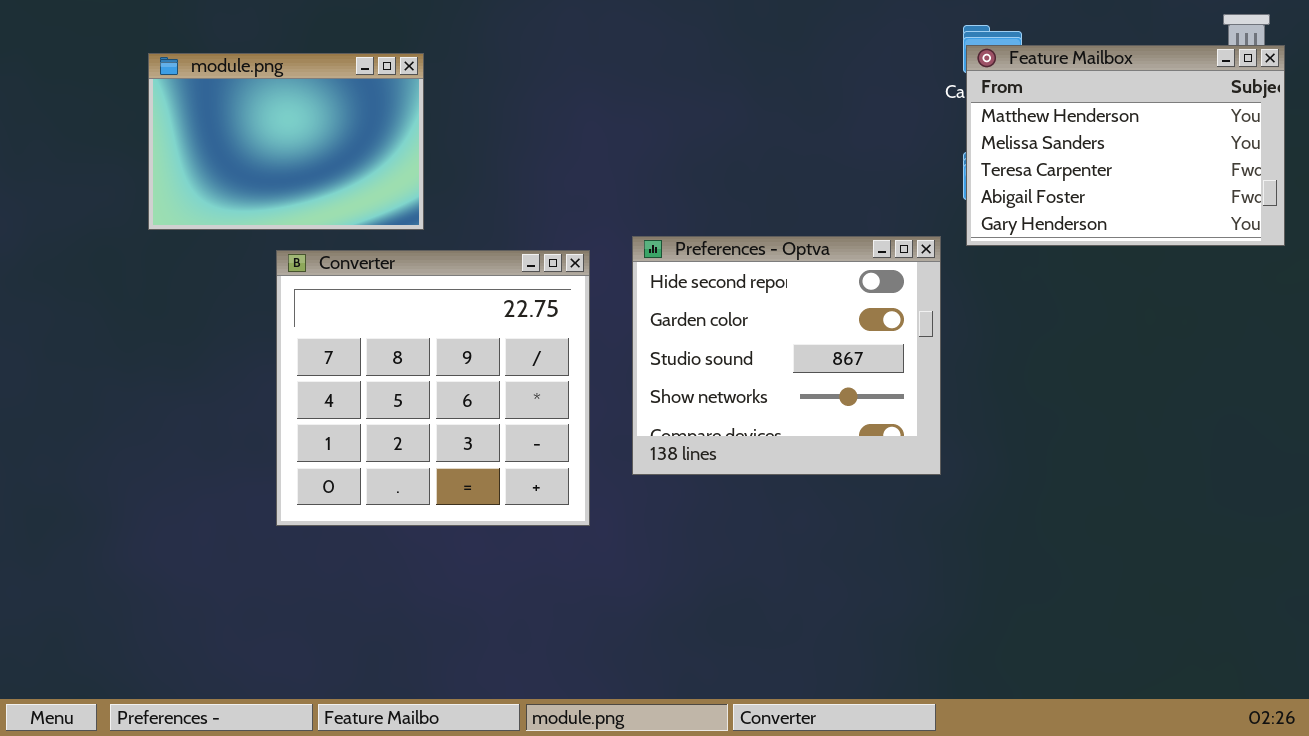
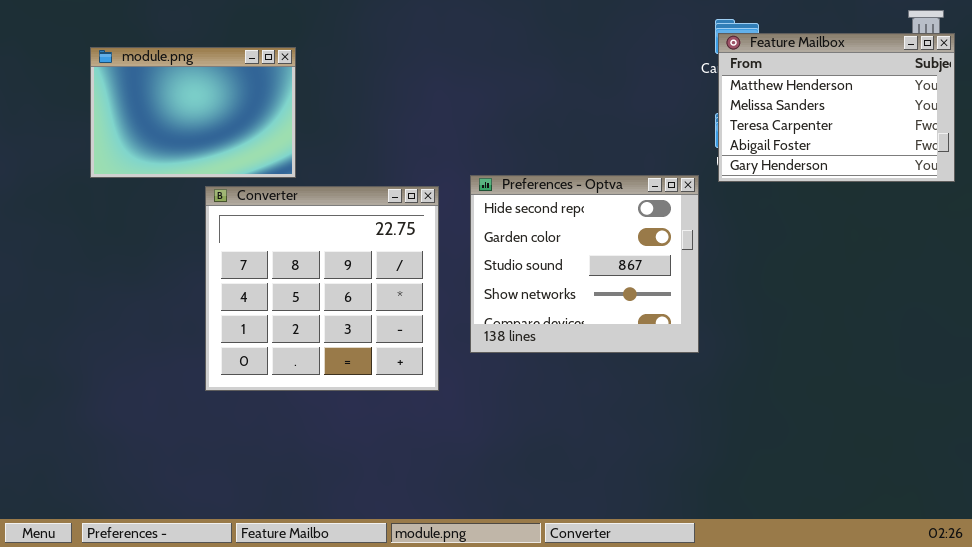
module.png: [148,53,424,230] -> [90,47,296,178], moved

